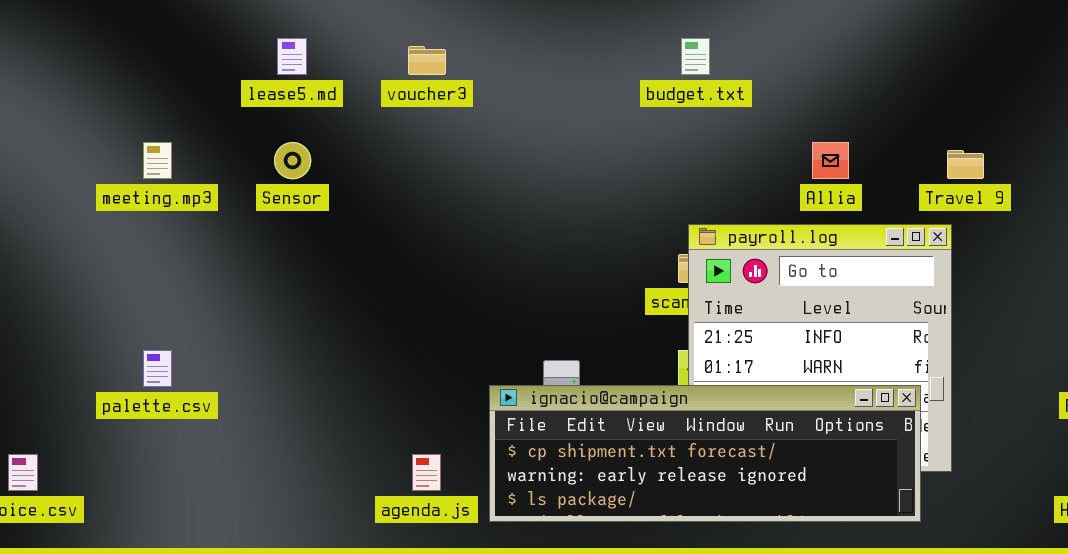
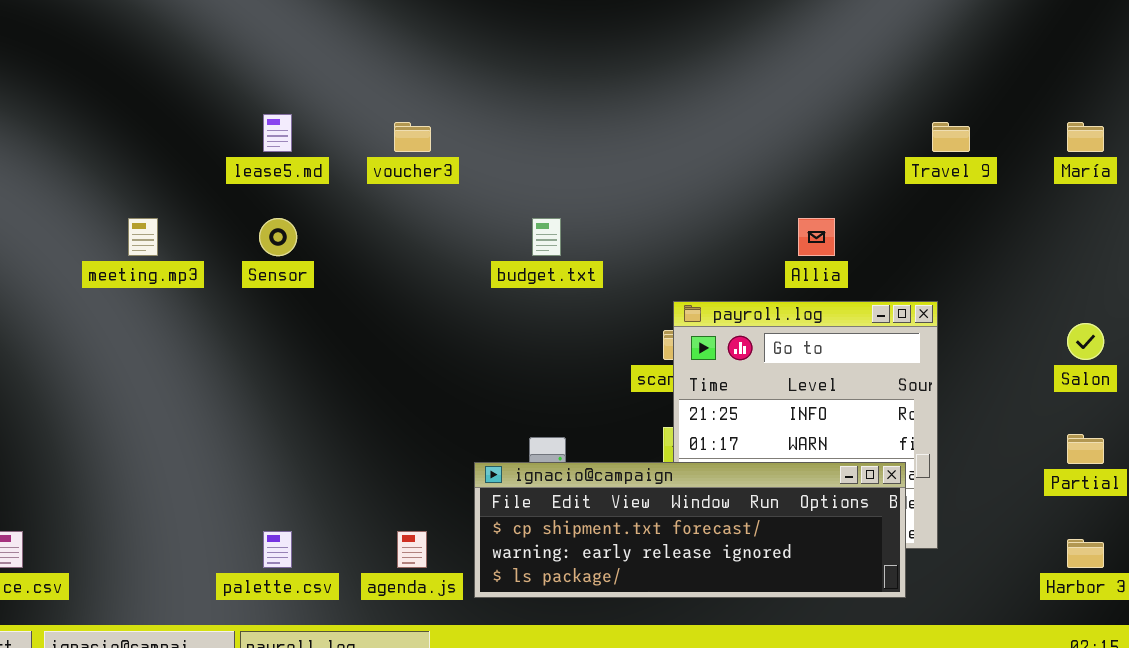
budget.txt: [681,38,710,75] -> [532,218,561,256], moved
Travel 9: [947,150,984,179] -> [932,122,970,152], moved
palette.csv: [143,350,172,387] -> [263,531,292,568], moved

